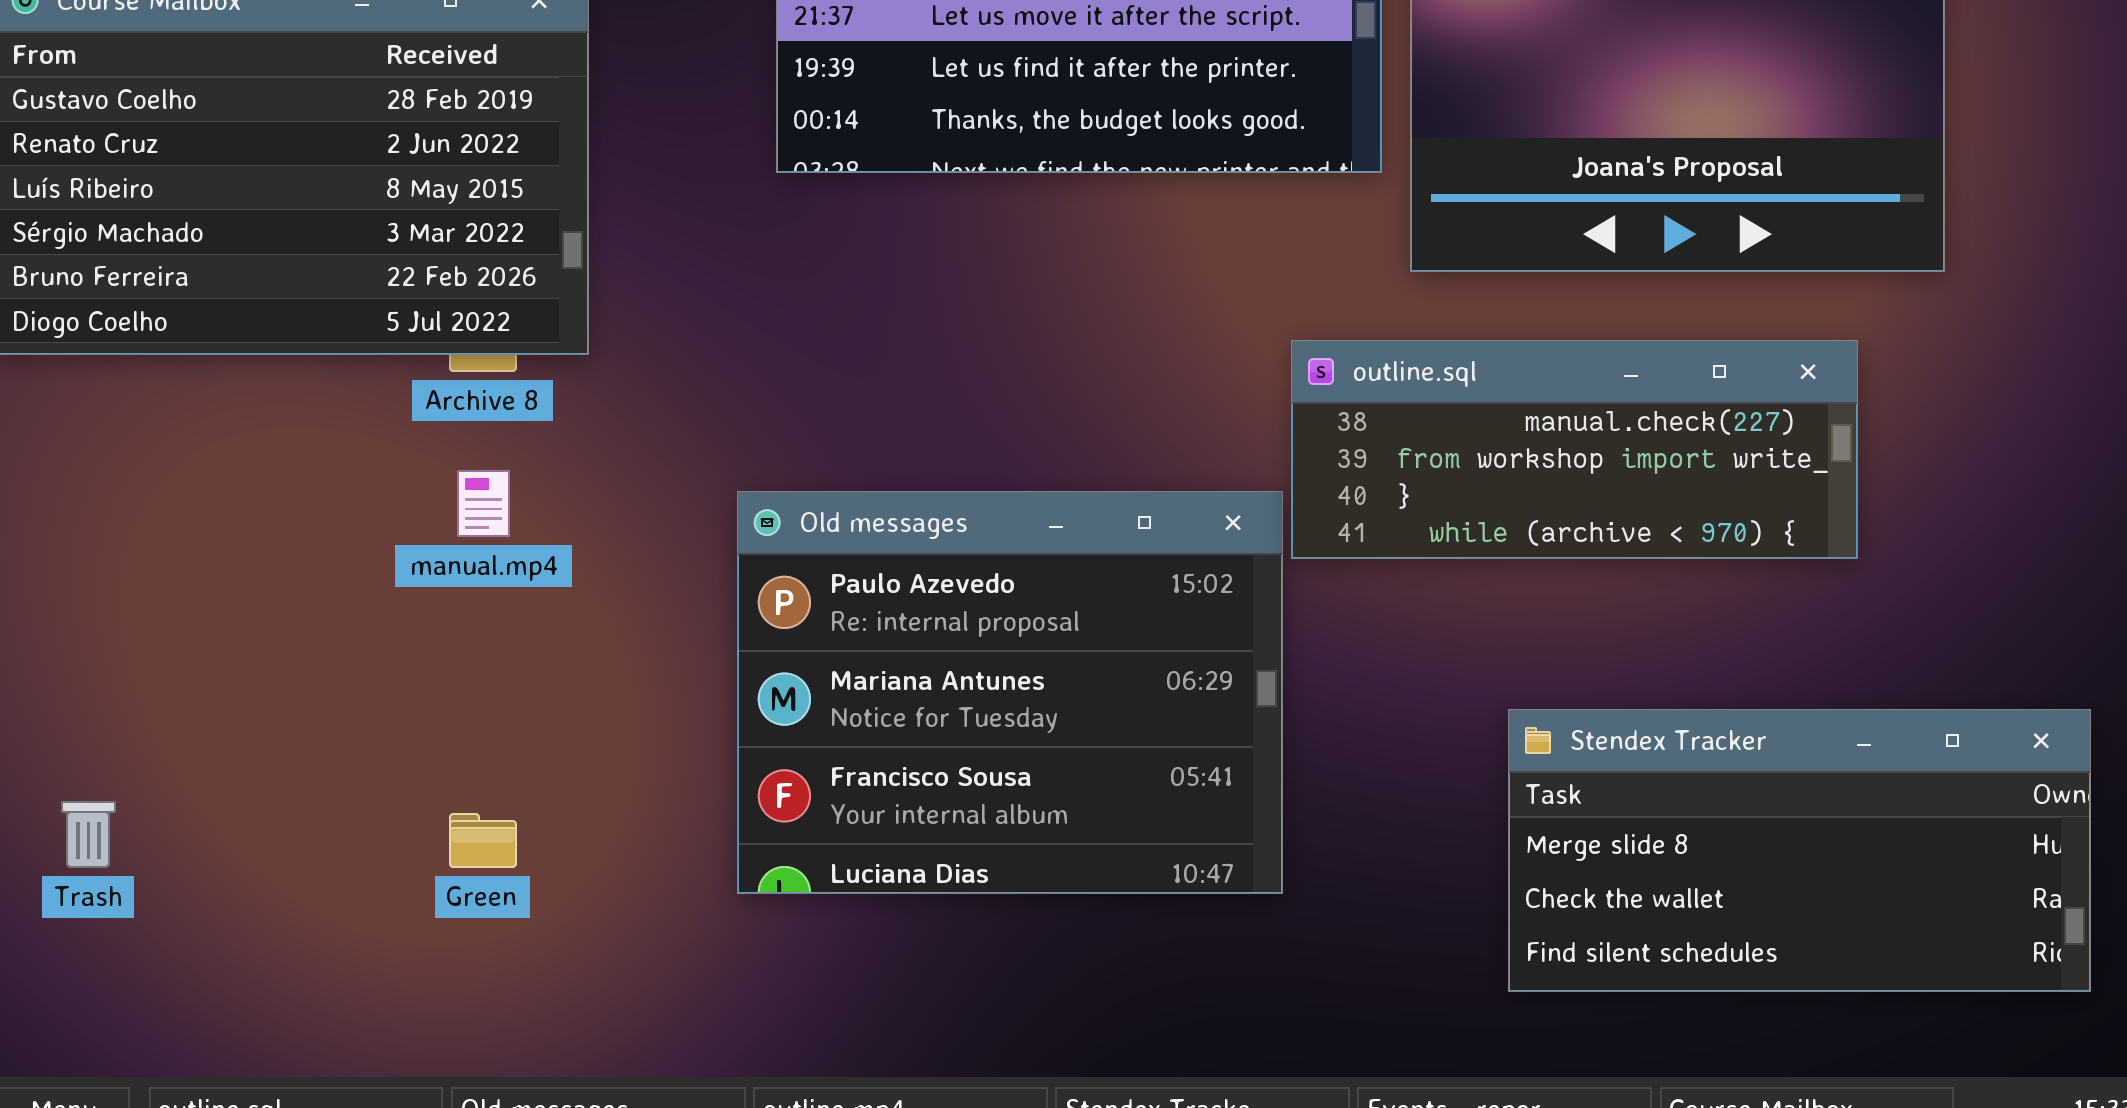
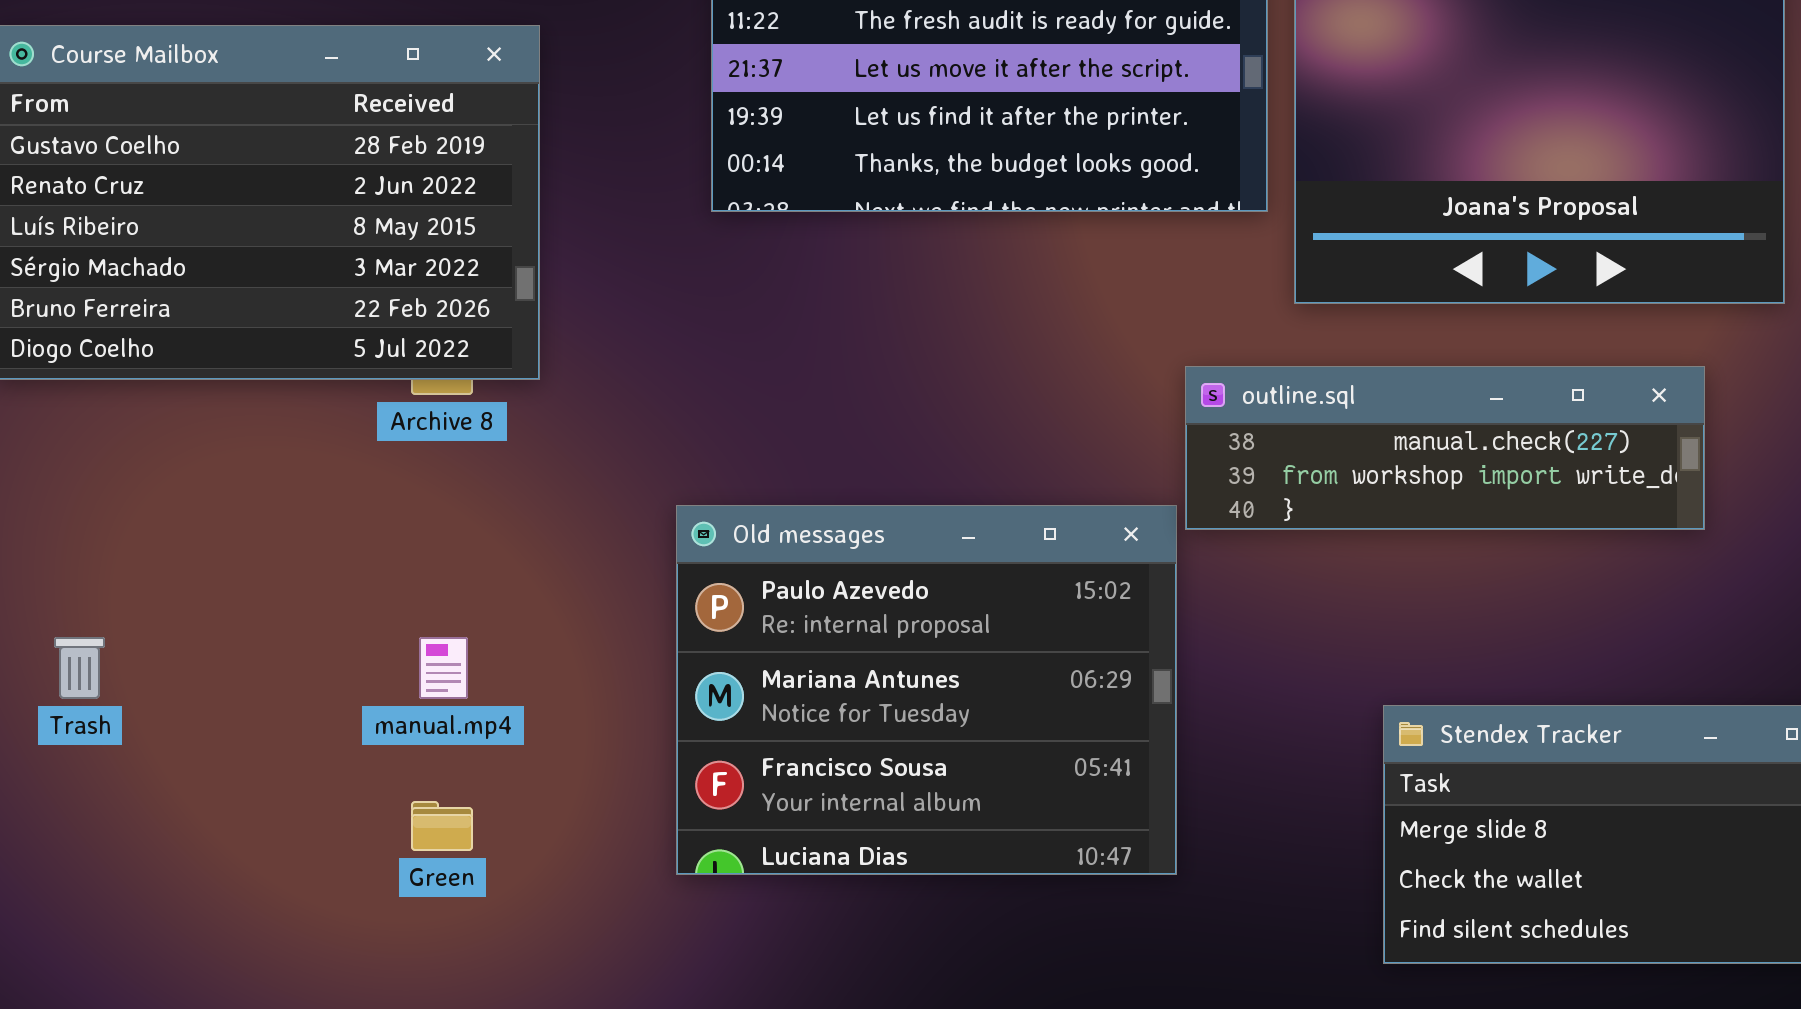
outline.sql: [1291,340,1858,559] -> [1185,366,1705,530], resized
manual.mp4: [457,470,510,537] -> [419,637,468,699], moved
Trash: [61,801,116,868] -> [54,637,105,699], moved

